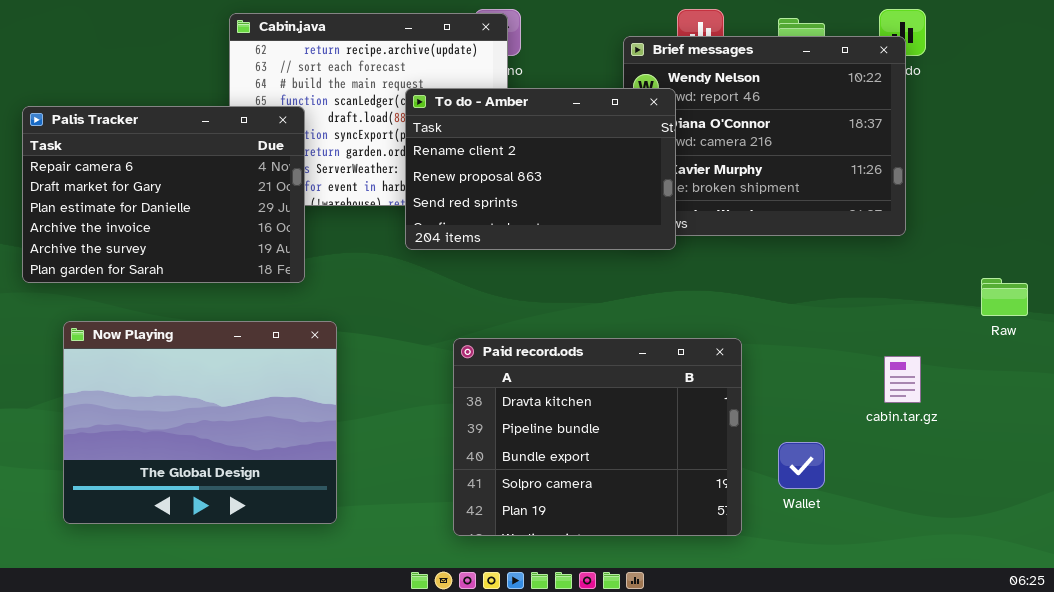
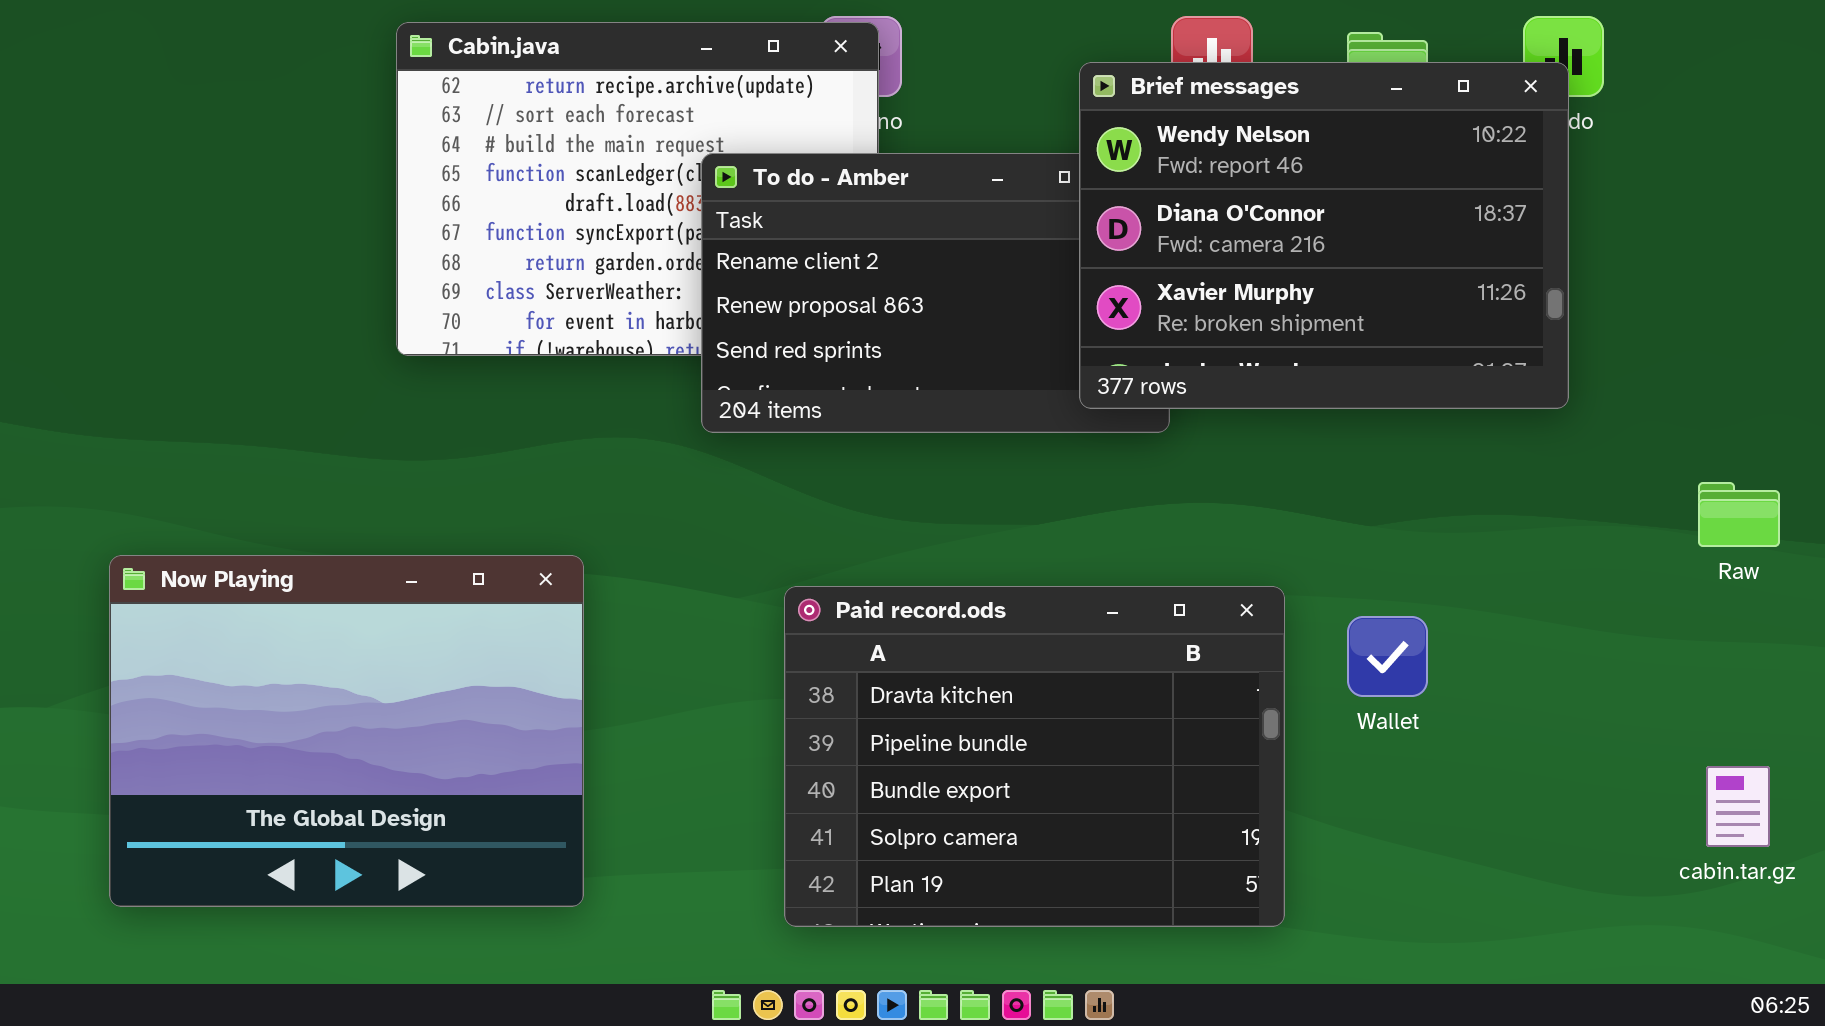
Brief messages: [623,36,906,236] -> [1079,62,1569,409], raised
Palis Tracker: [22,106,305,283] -> none, closed
cabin.tar.gz: [884,356,921,403] -> [1706,766,1770,847], moved
Wallet: [778,442,825,489] -> [1347,616,1428,697], moved

